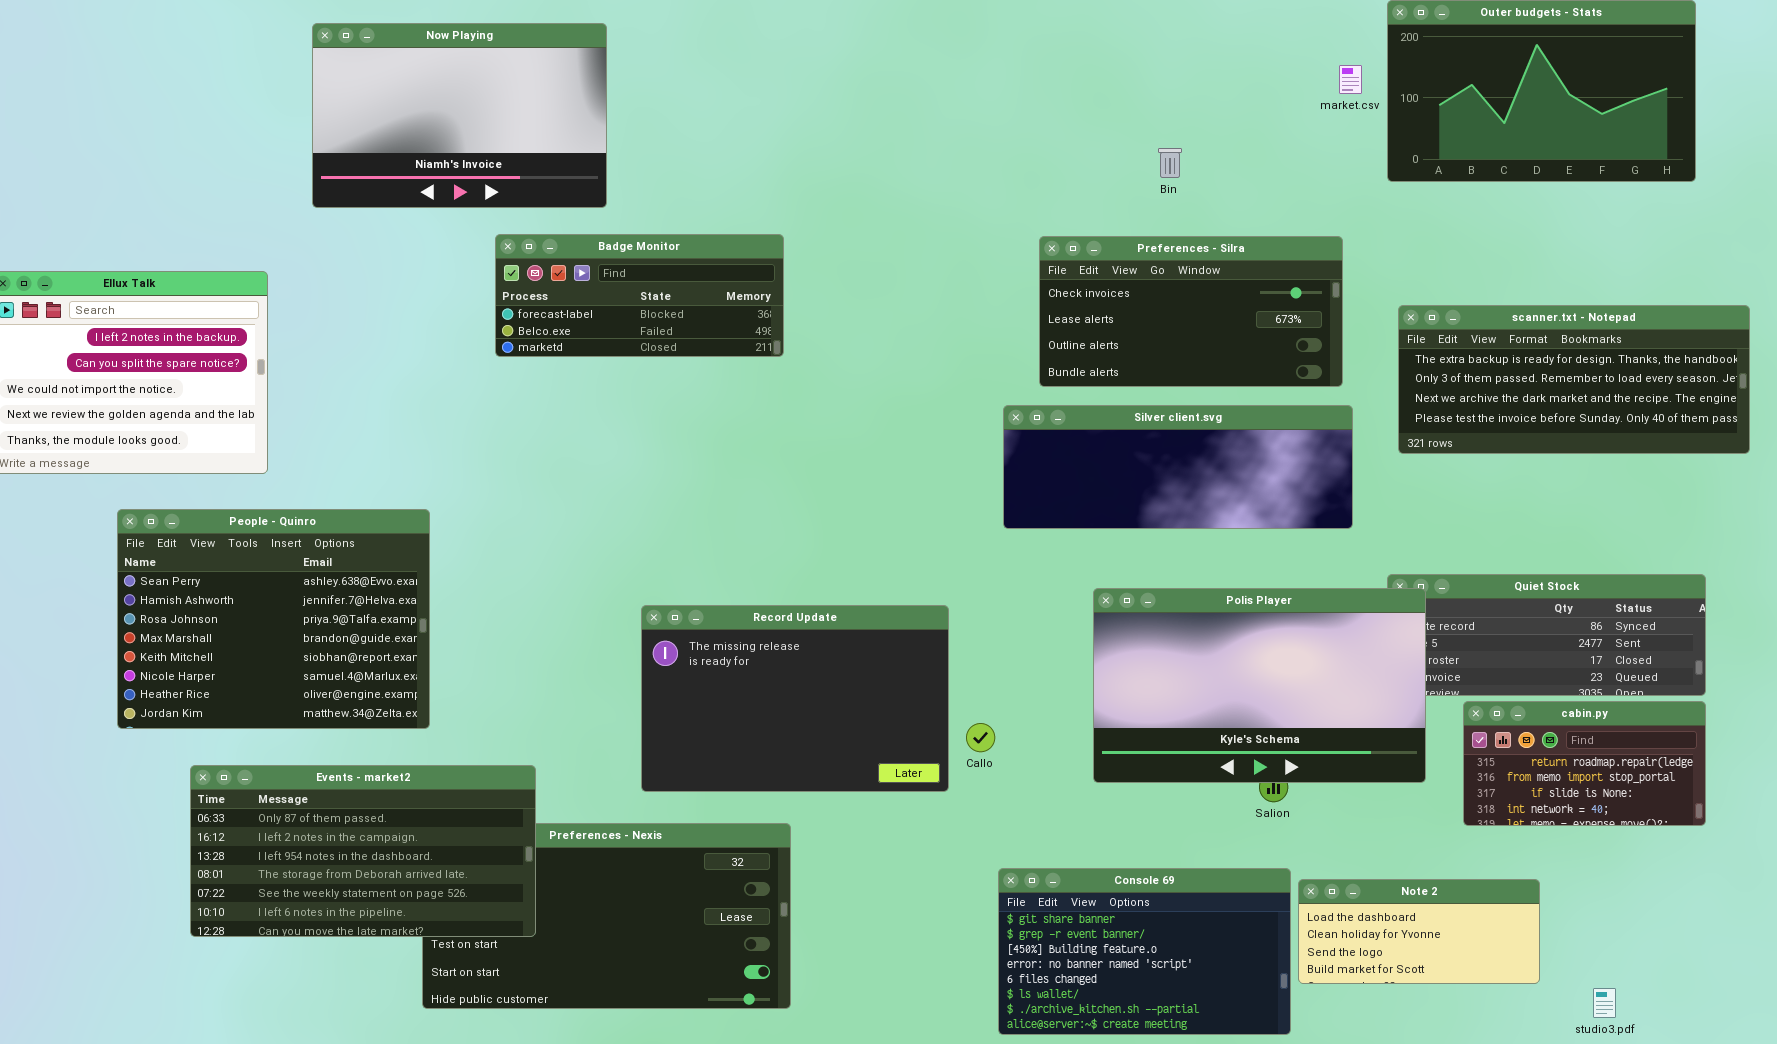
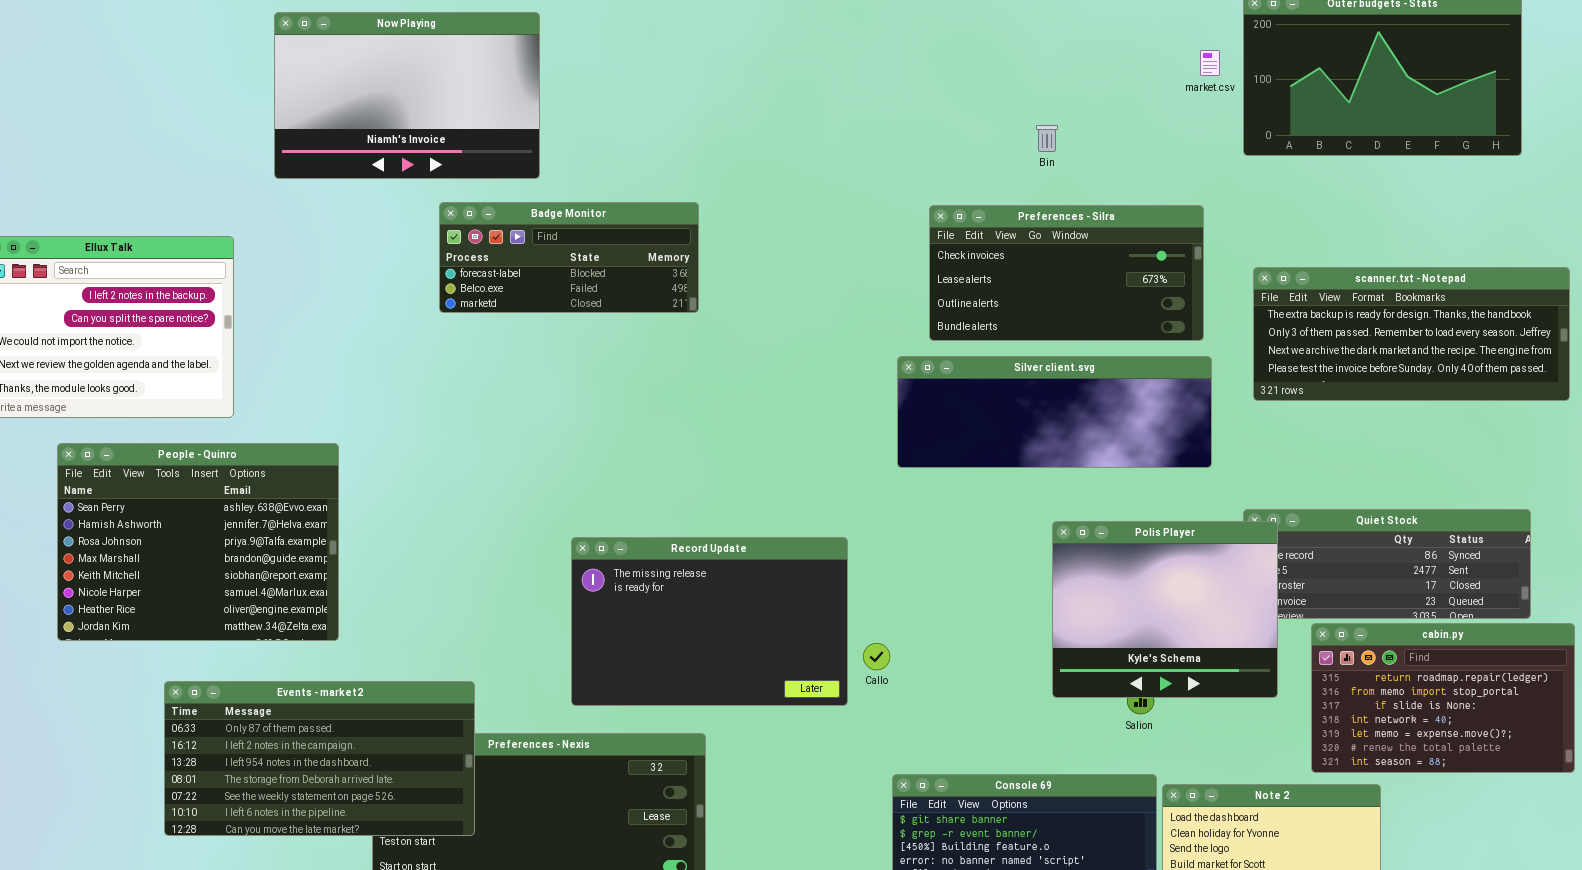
People - Quinro: [117,509,430,729] -> [57,443,339,641], moved
Polis Player: [1093,588,1426,783] -> [1052,521,1278,698], resized
cabin.py: [1463,701,1706,826] -> [1311,623,1575,773], resized

